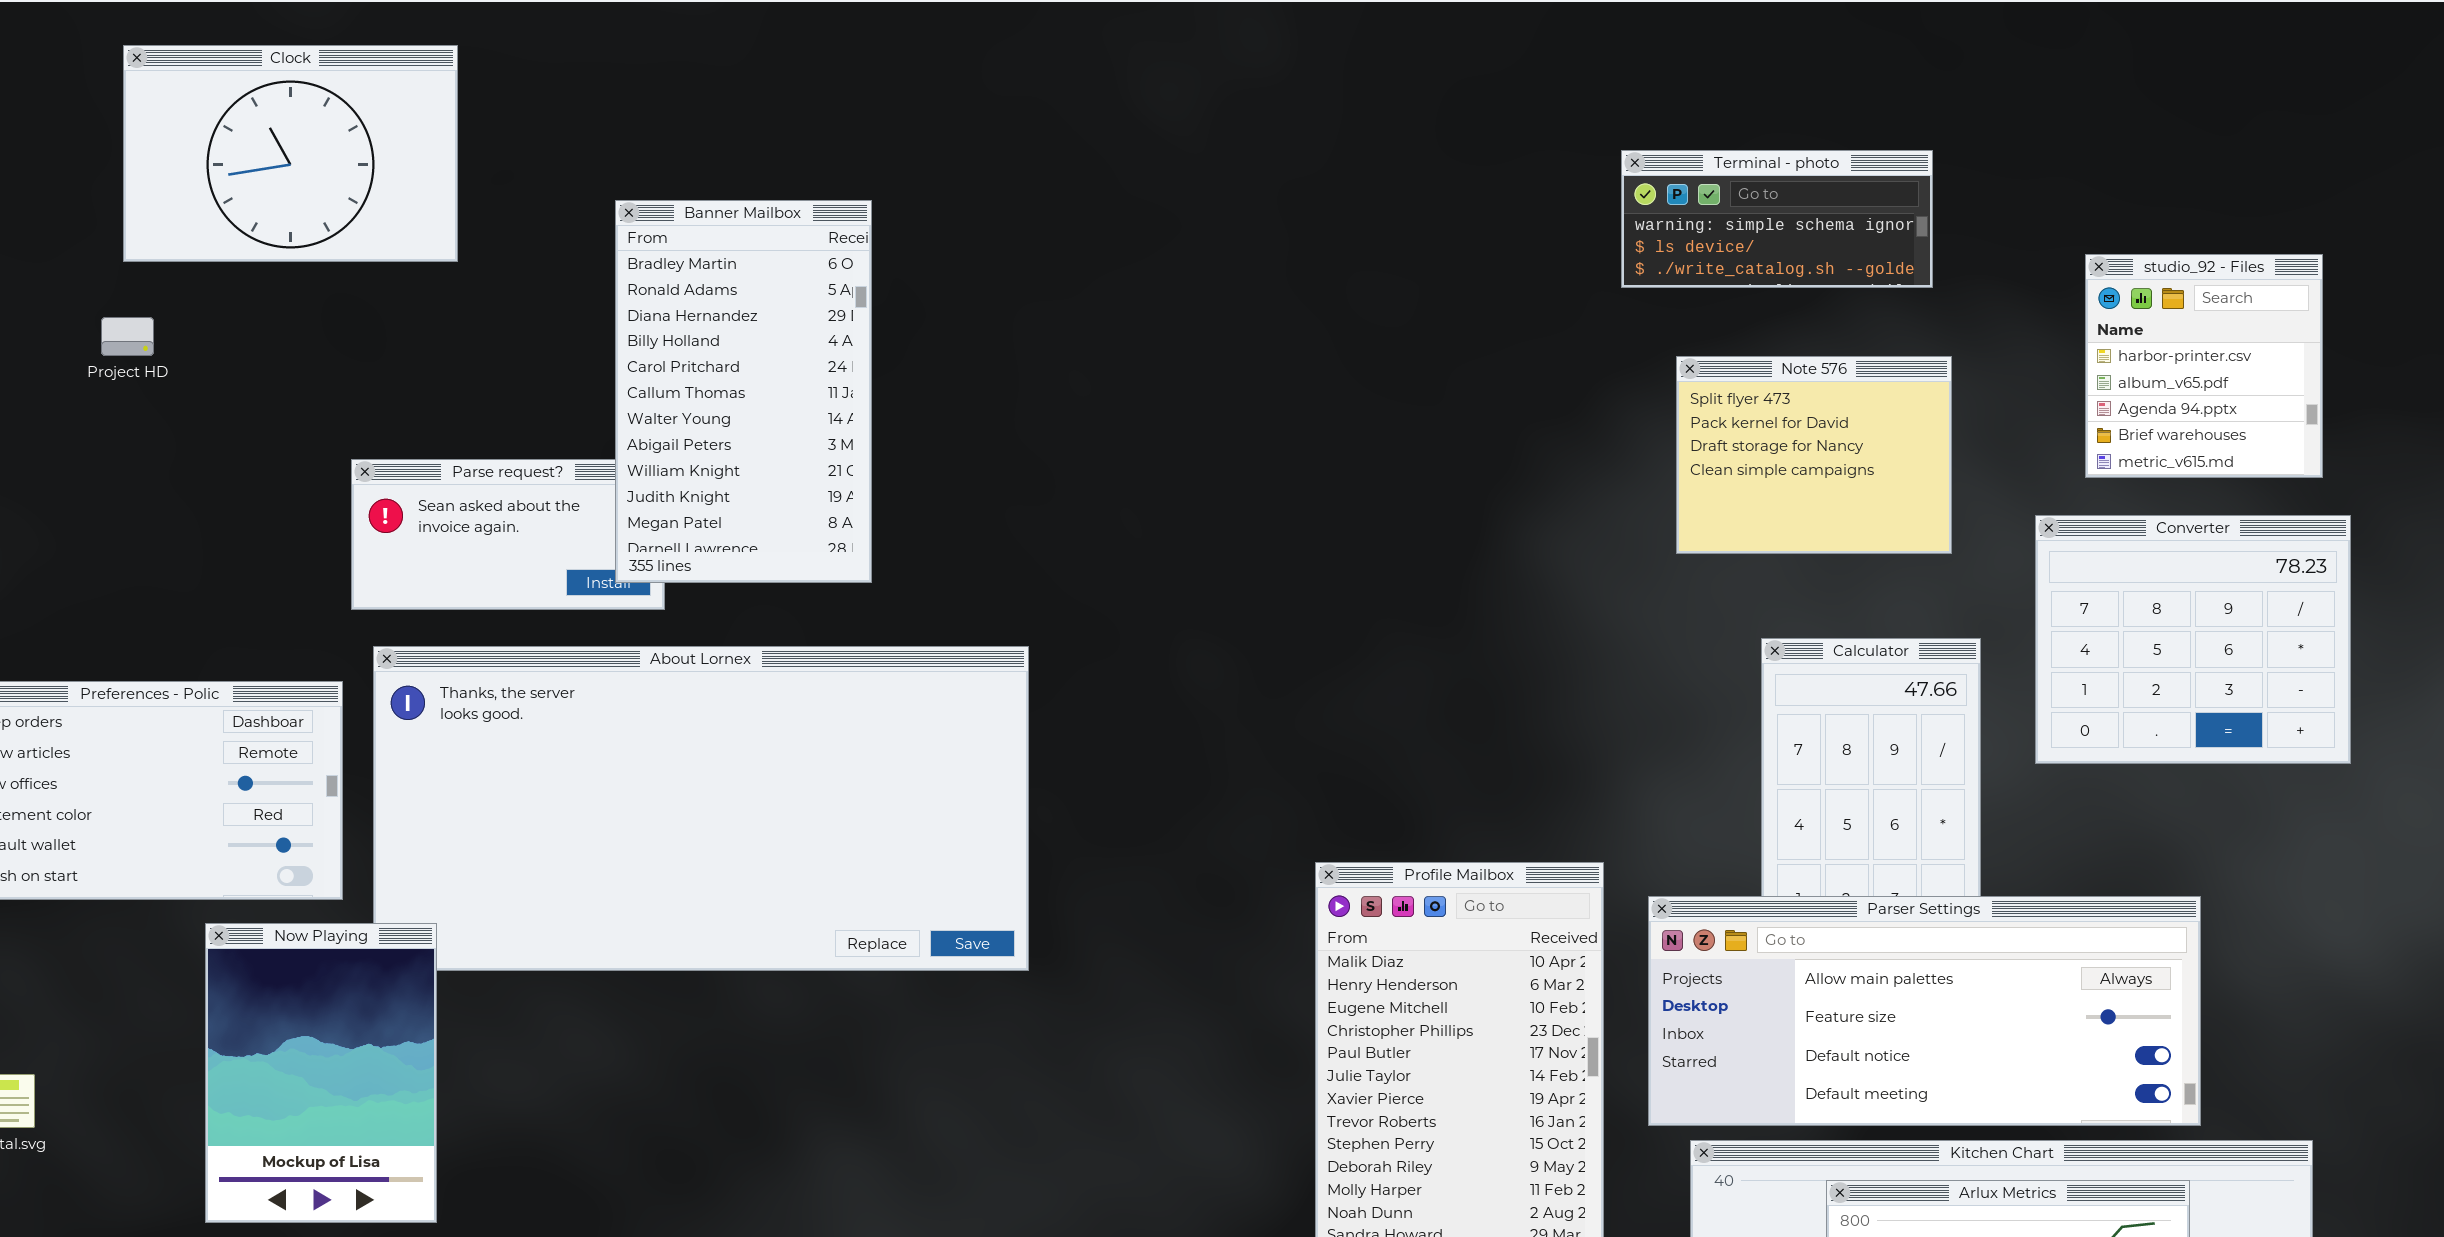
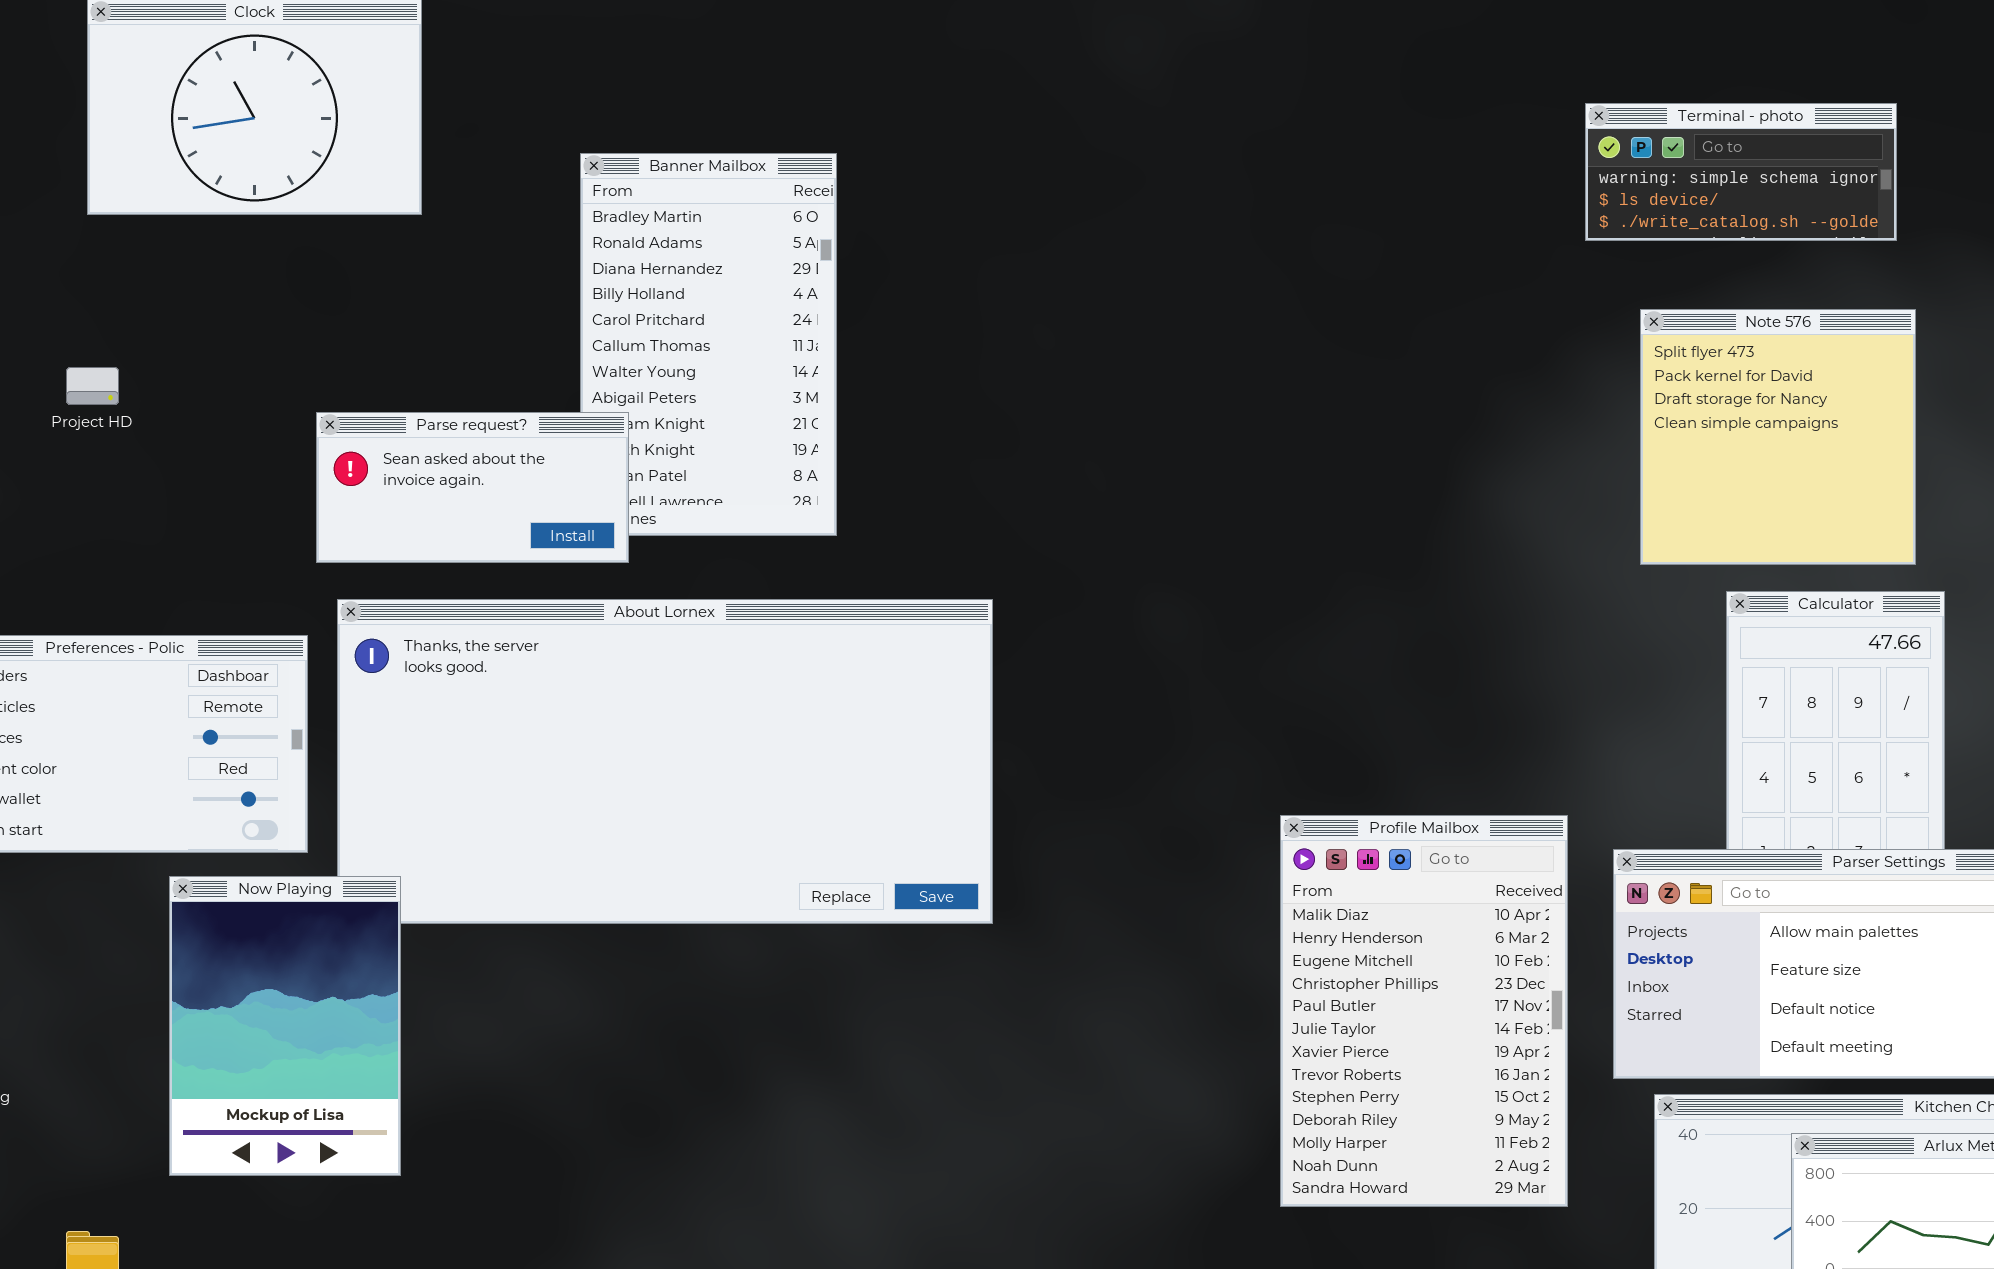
Project HD: [101,317,154,356] -> [66,367,119,405], moved
Note 576: [1676,356,1952,554] -> [1640,309,1916,565], resized
Parse request?: [351,459,665,610] -> [316,412,629,563], raised

